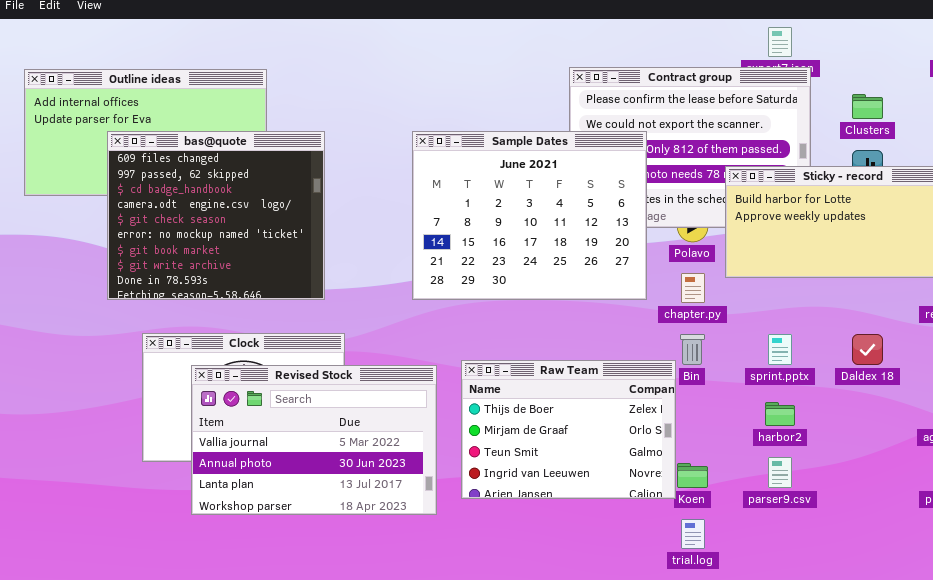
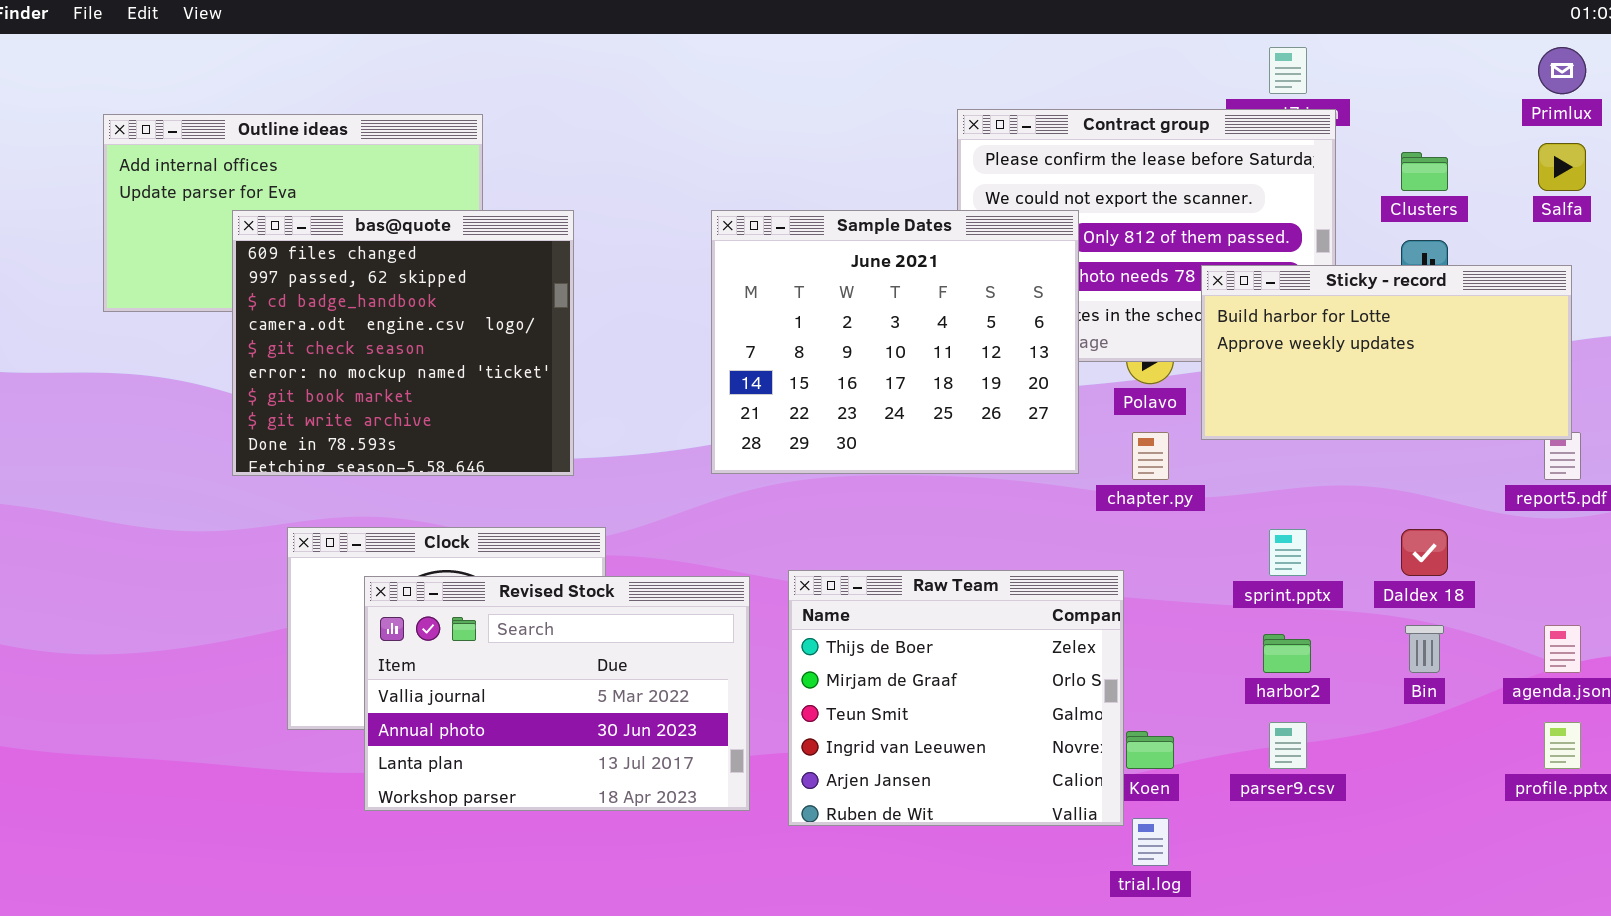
Bin: [680,334,705,365] -> [1405,625,1444,673], moved
Raw Team: [461,360,676,499] -> [788,570,1124,826], resized

